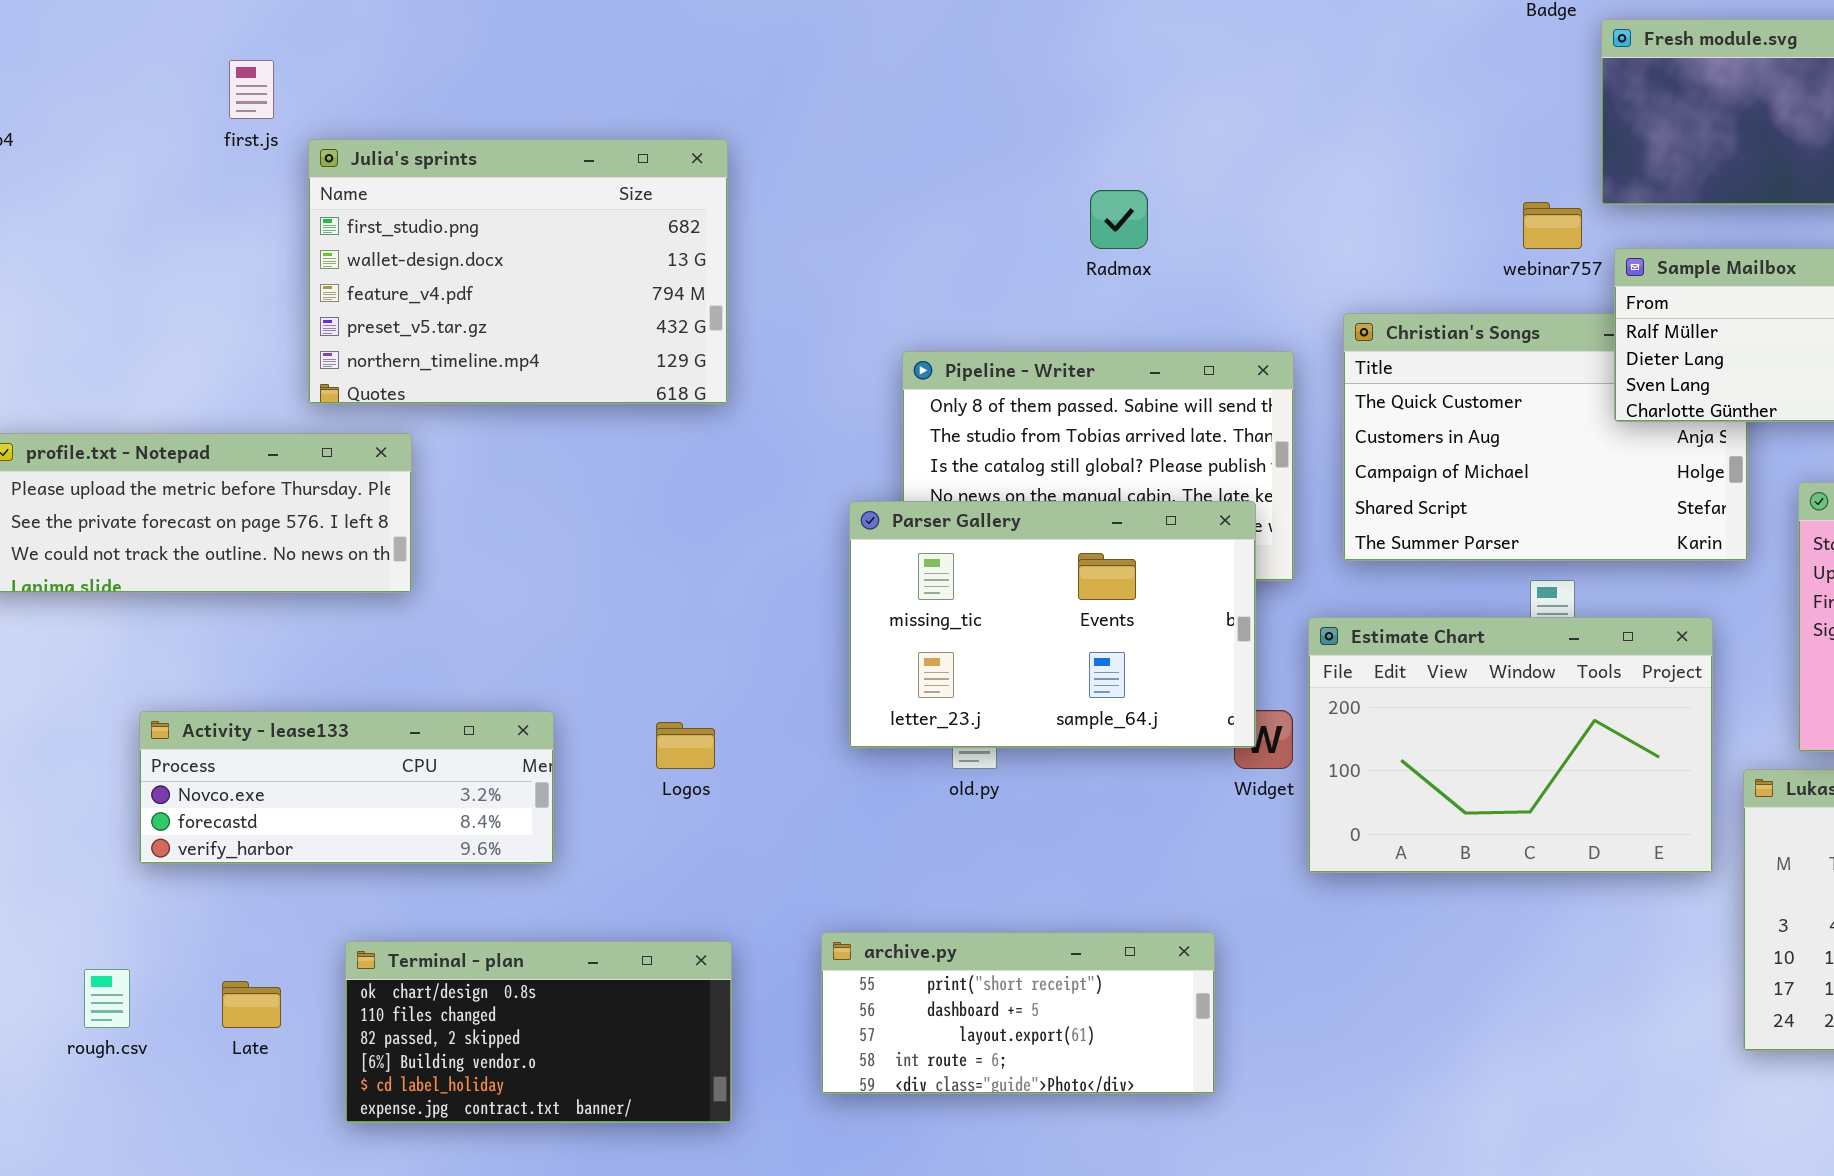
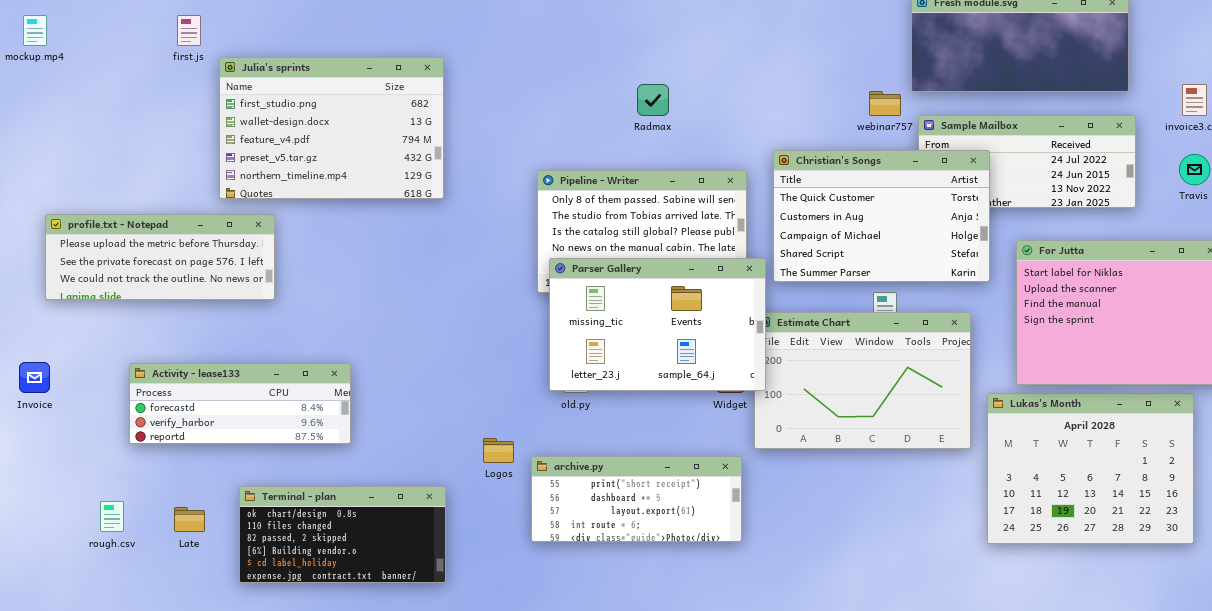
Christian's Songs: [1343,313,1748,561] -> [773,150,990,282], raised
Parser Gallery: [849,501,1256,748] -> [549,258,766,391], moved
Activity - lease133: [139,711,554,864] -> [129,363,351,444], scrolled down 1 row
Logos: [656,722,715,769] -> [483,438,514,463], moved
archive.py: [821,932,1215,1094] -> [531,456,742,542], moved

